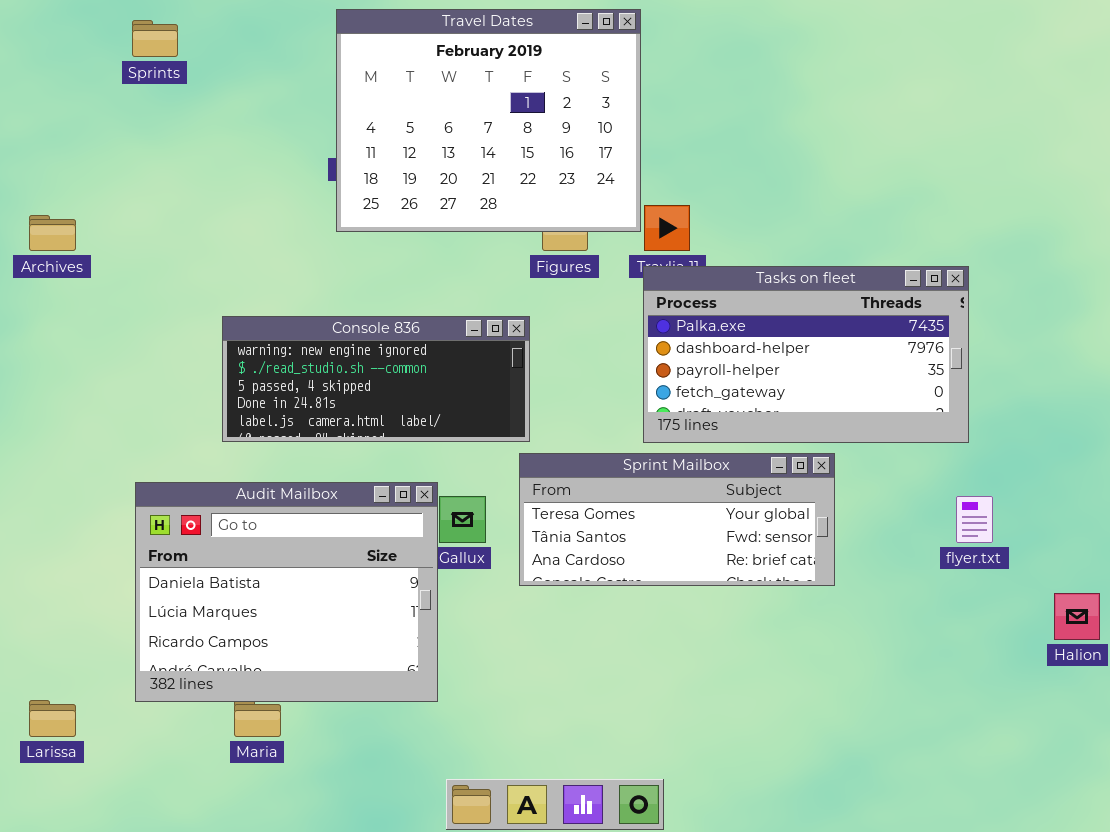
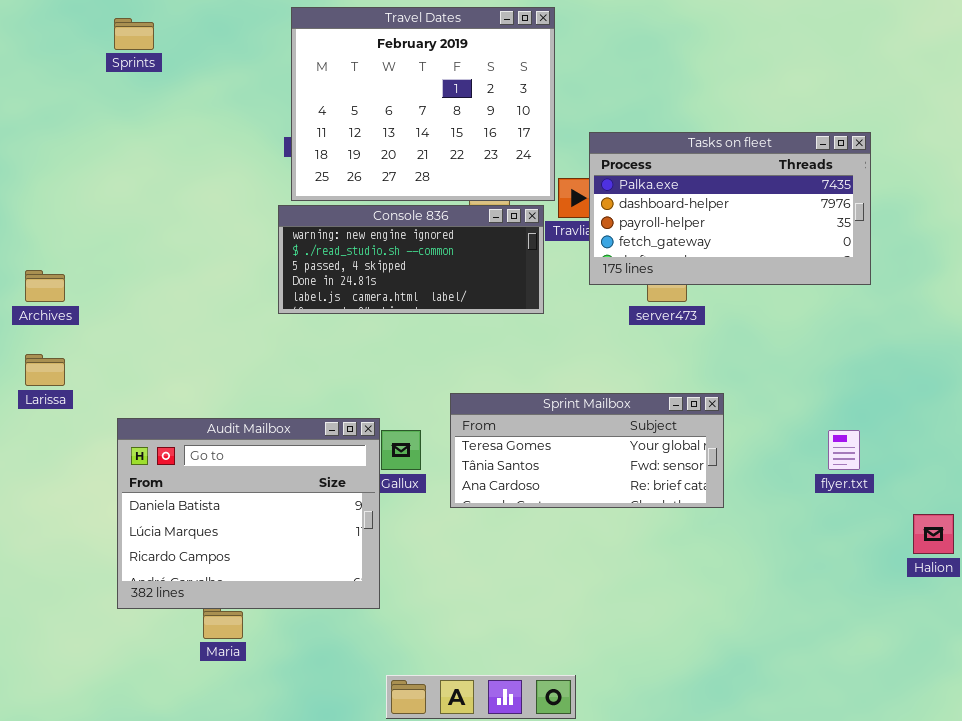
Archives: [29,215,76,251] -> [25,270,65,302], moved
Tasks on fleet: [643,266,969,443] -> [589,132,871,285], moved
Console 836: [222,316,530,442] -> [278,205,544,314], moved
Larissa: [29,700,76,737] -> [25,354,65,386], moved

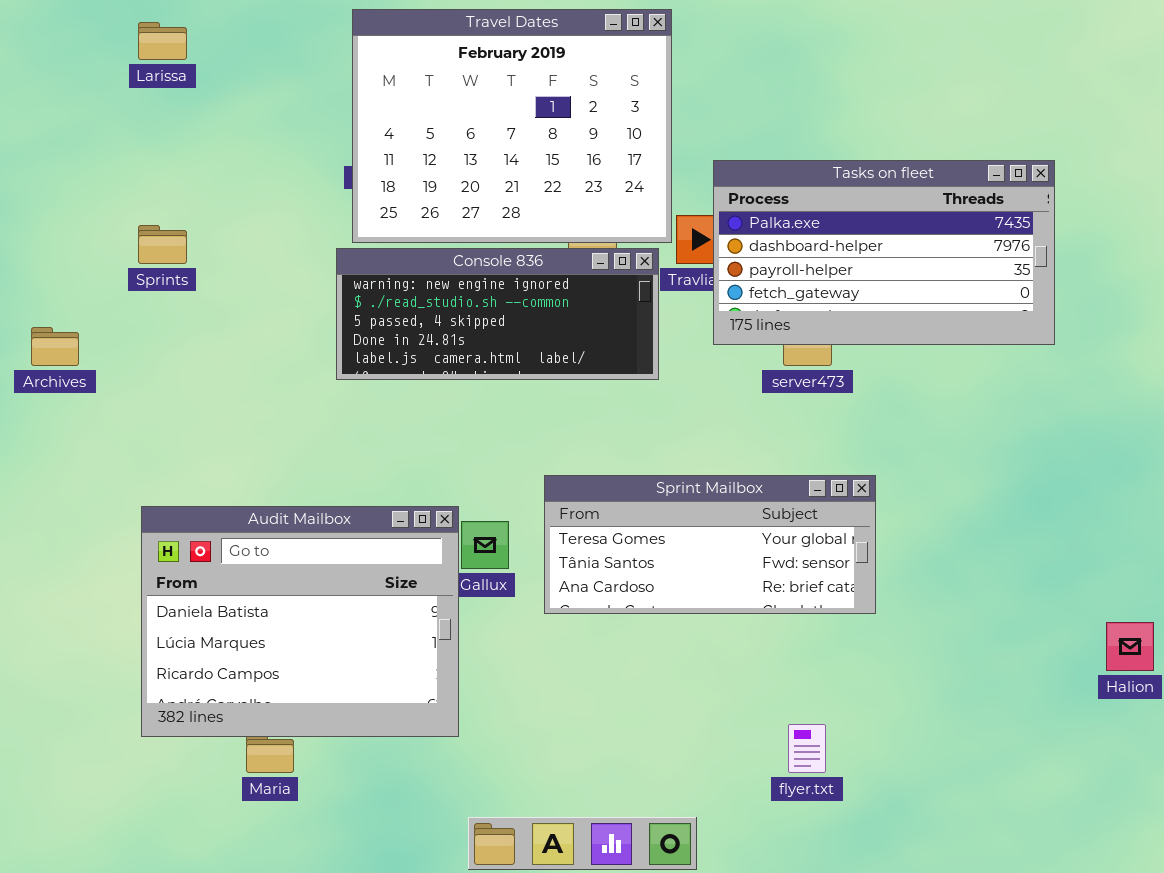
Sprints: [114,18,154,50] -> [138,225,187,264], moved
Larissa: [25,354,65,386] -> [138,22,187,60], moved
flyer.txt: [828,430,860,470] -> [788,724,826,773], moved

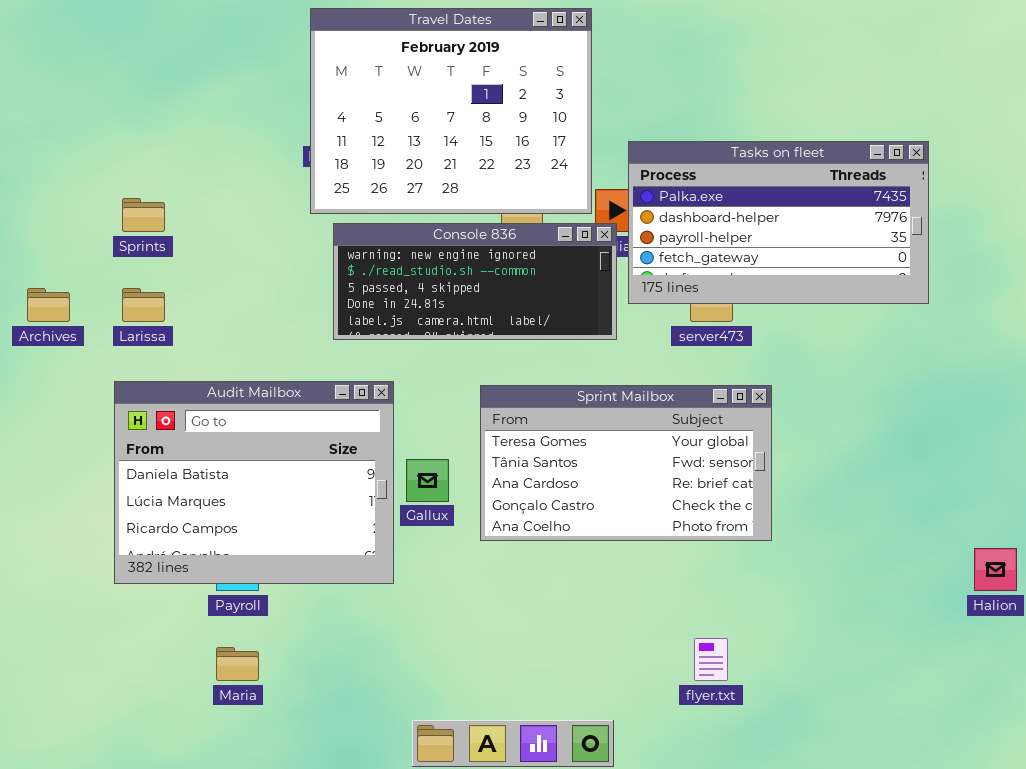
Larissa: [138,22,187,60] -> [122,288,165,322], moved
Console 836: [336,248,659,380] -> [333,223,617,340], moved
Sprint Mailbox: [544,475,876,614] -> [480,385,772,541], resized
Audit Mailbox: [141,506,459,737] -> [114,381,394,584], moved

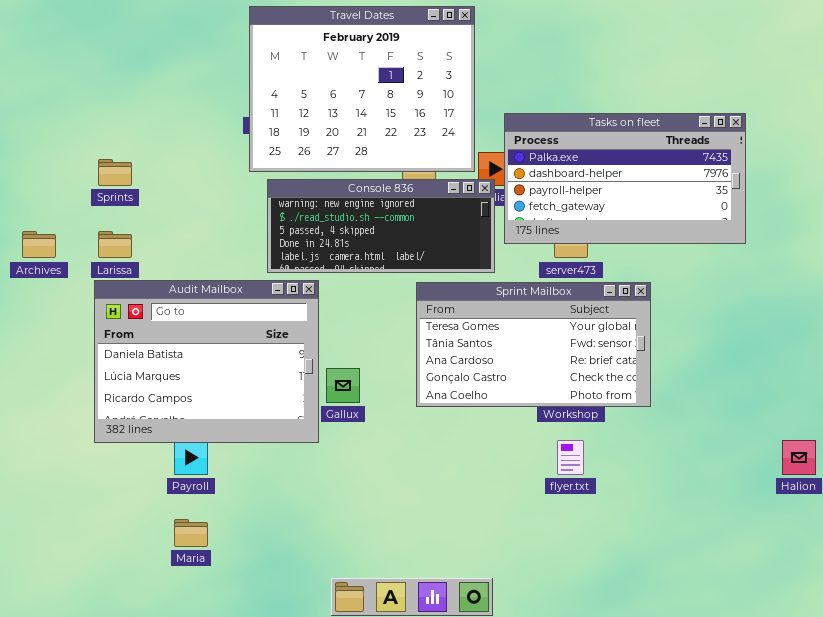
Audit Mailbox: [114,381,394,584] -> [94,280,319,443], moved
Sprint Mailbox: [480,385,772,541] -> [416,282,651,407], moved
flyer.txt: [694,638,728,681] -> [557,440,584,475], moved

